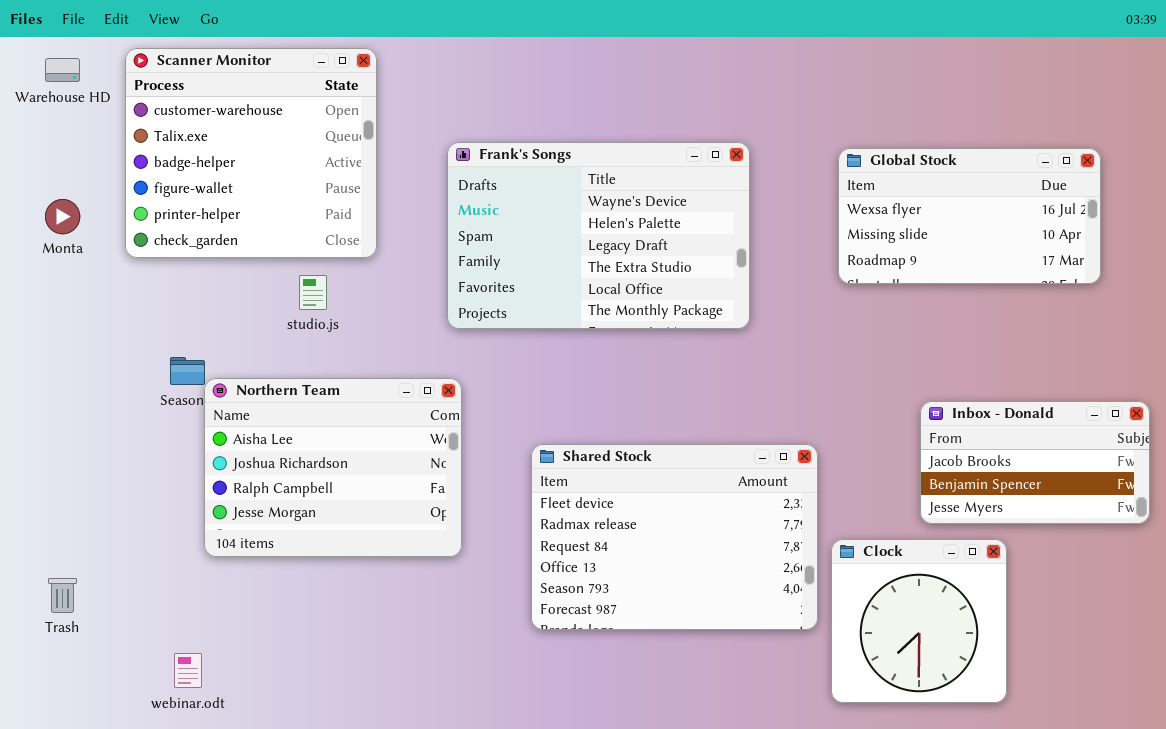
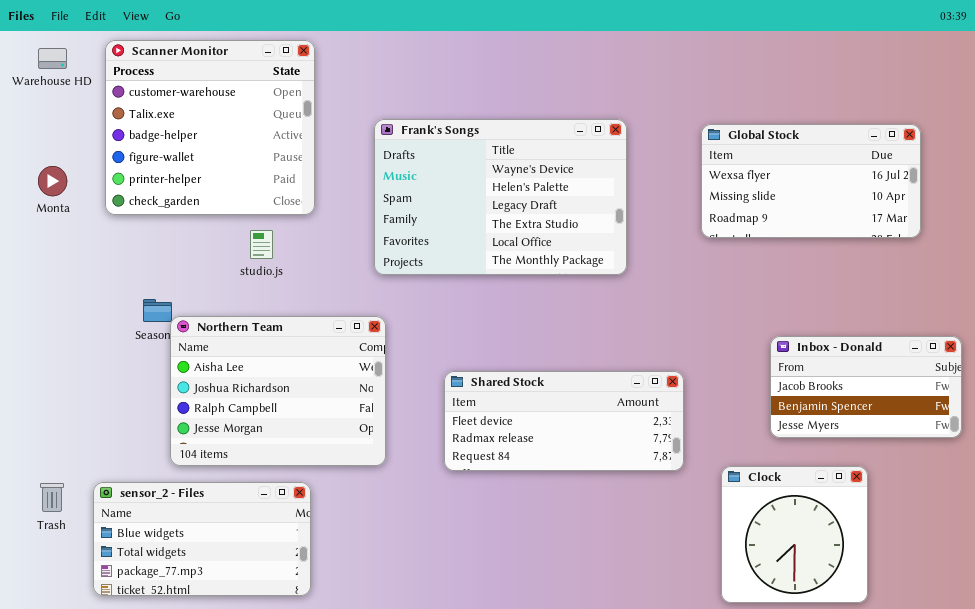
Shared Stock: [531,444,818,630] -> [444,371,684,471], resized
Clock: [831,539,1007,703] -> [721,466,868,603], moved
sensor_2 - Files: none -> [93,482,311,596], opened

